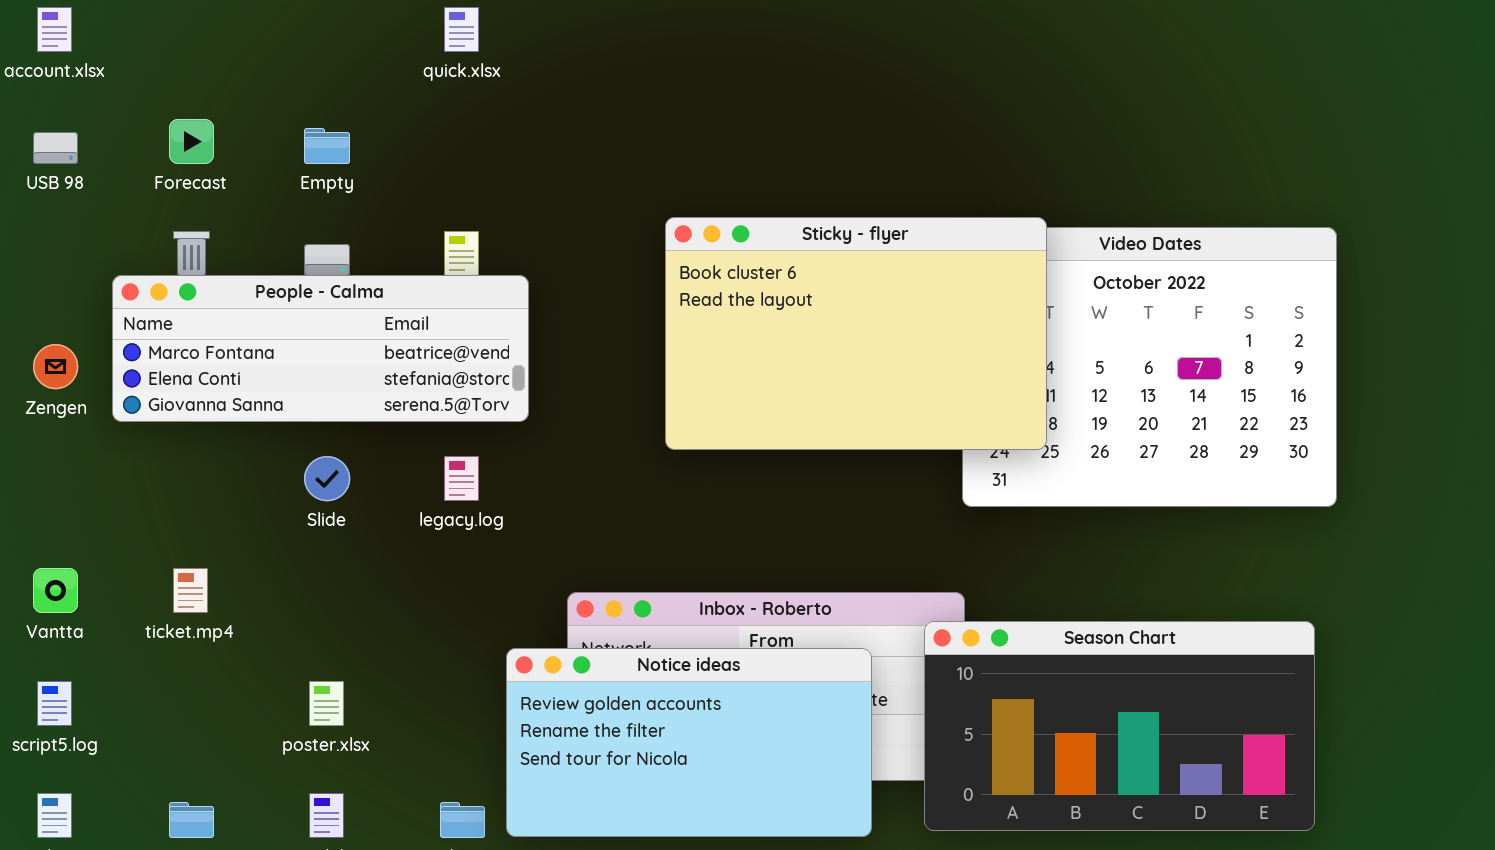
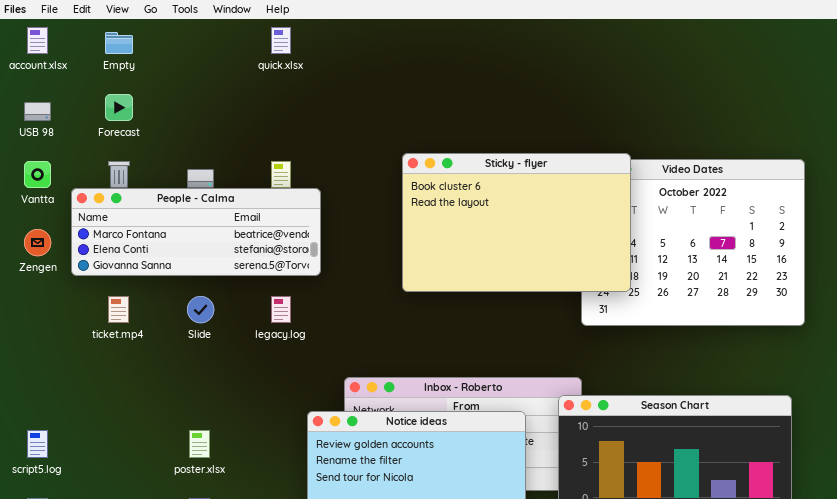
Empty: [304,128,350,164] -> [105,32,133,54], moved
Vantta: [33,568,78,613] -> [24,161,51,188], moved
ticket.mp4: [173,568,208,613] -> [108,296,129,323], moved

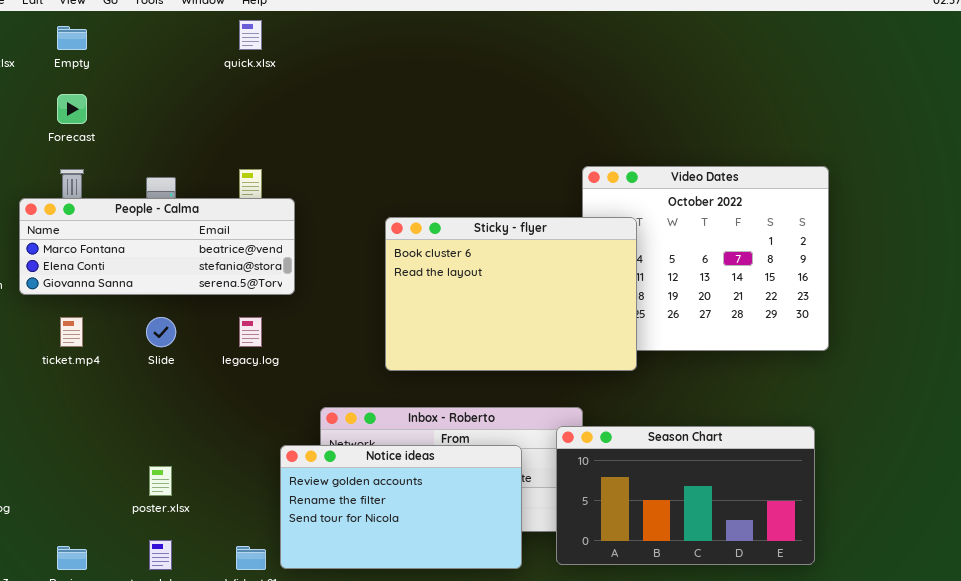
Sticky - flyer: [402,153,631,292] -> [385,217,637,371], moved

